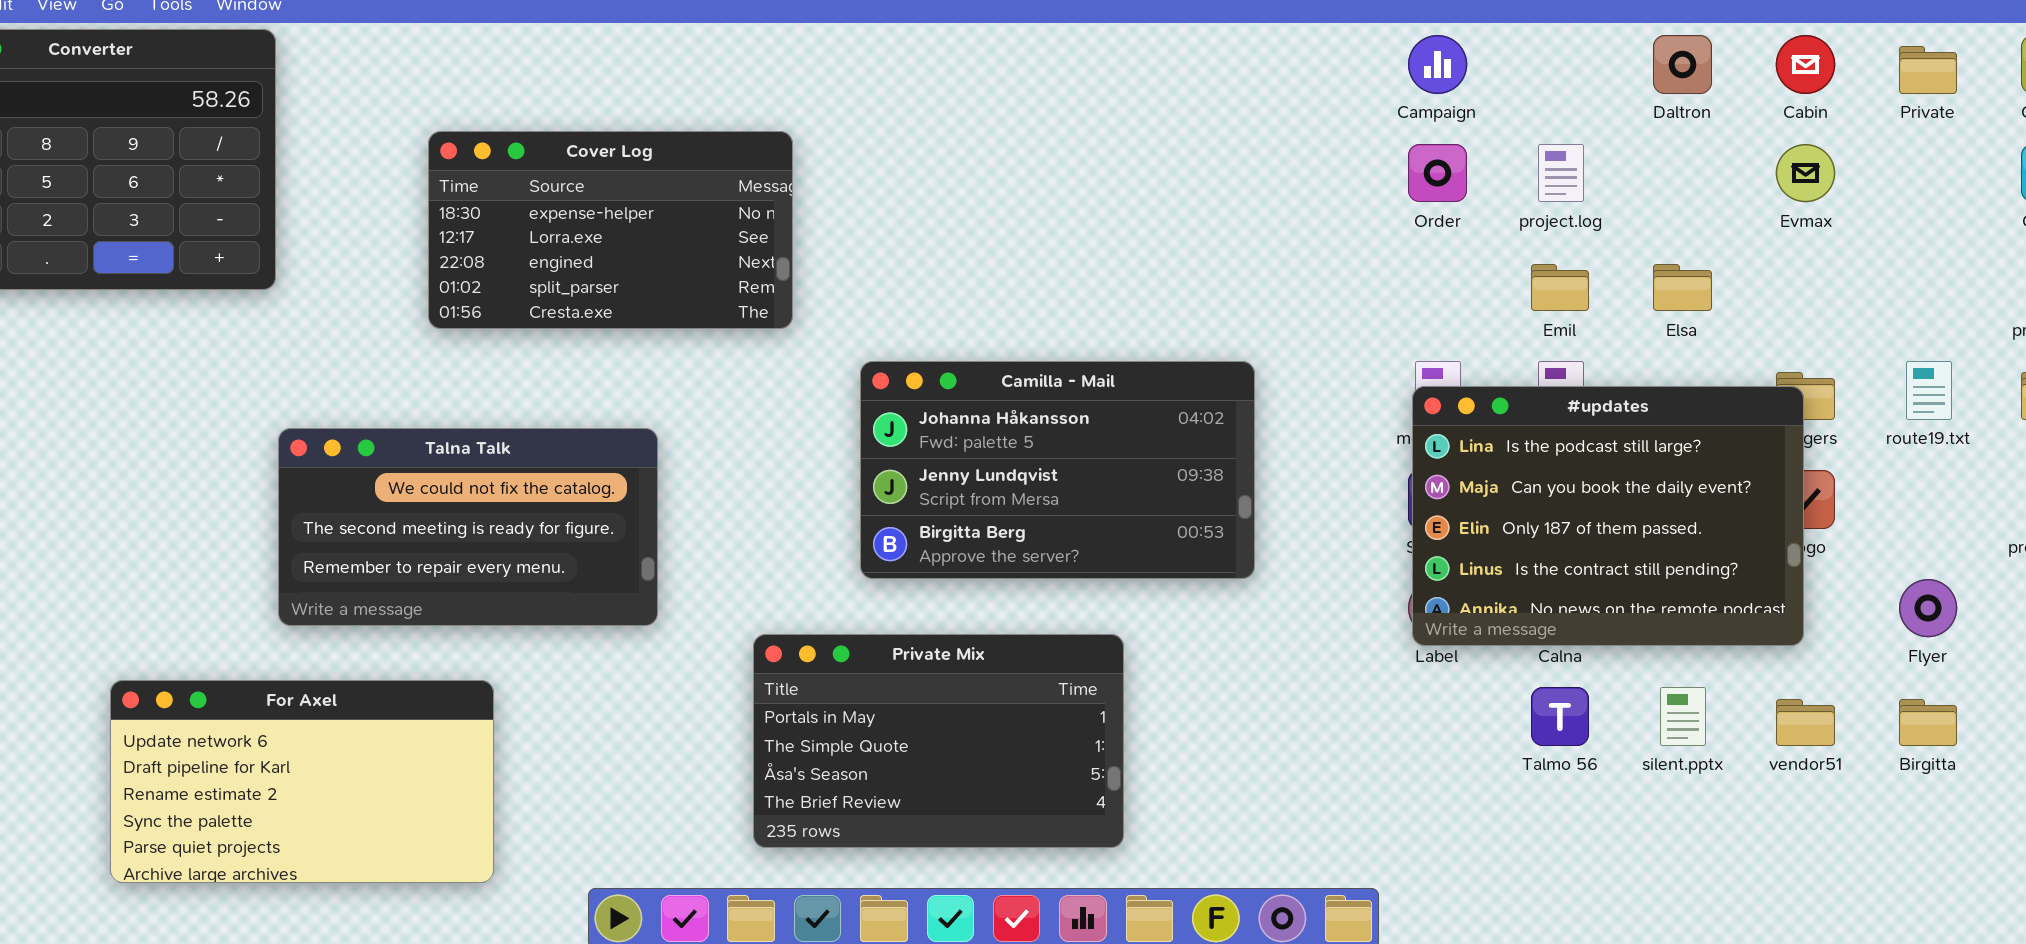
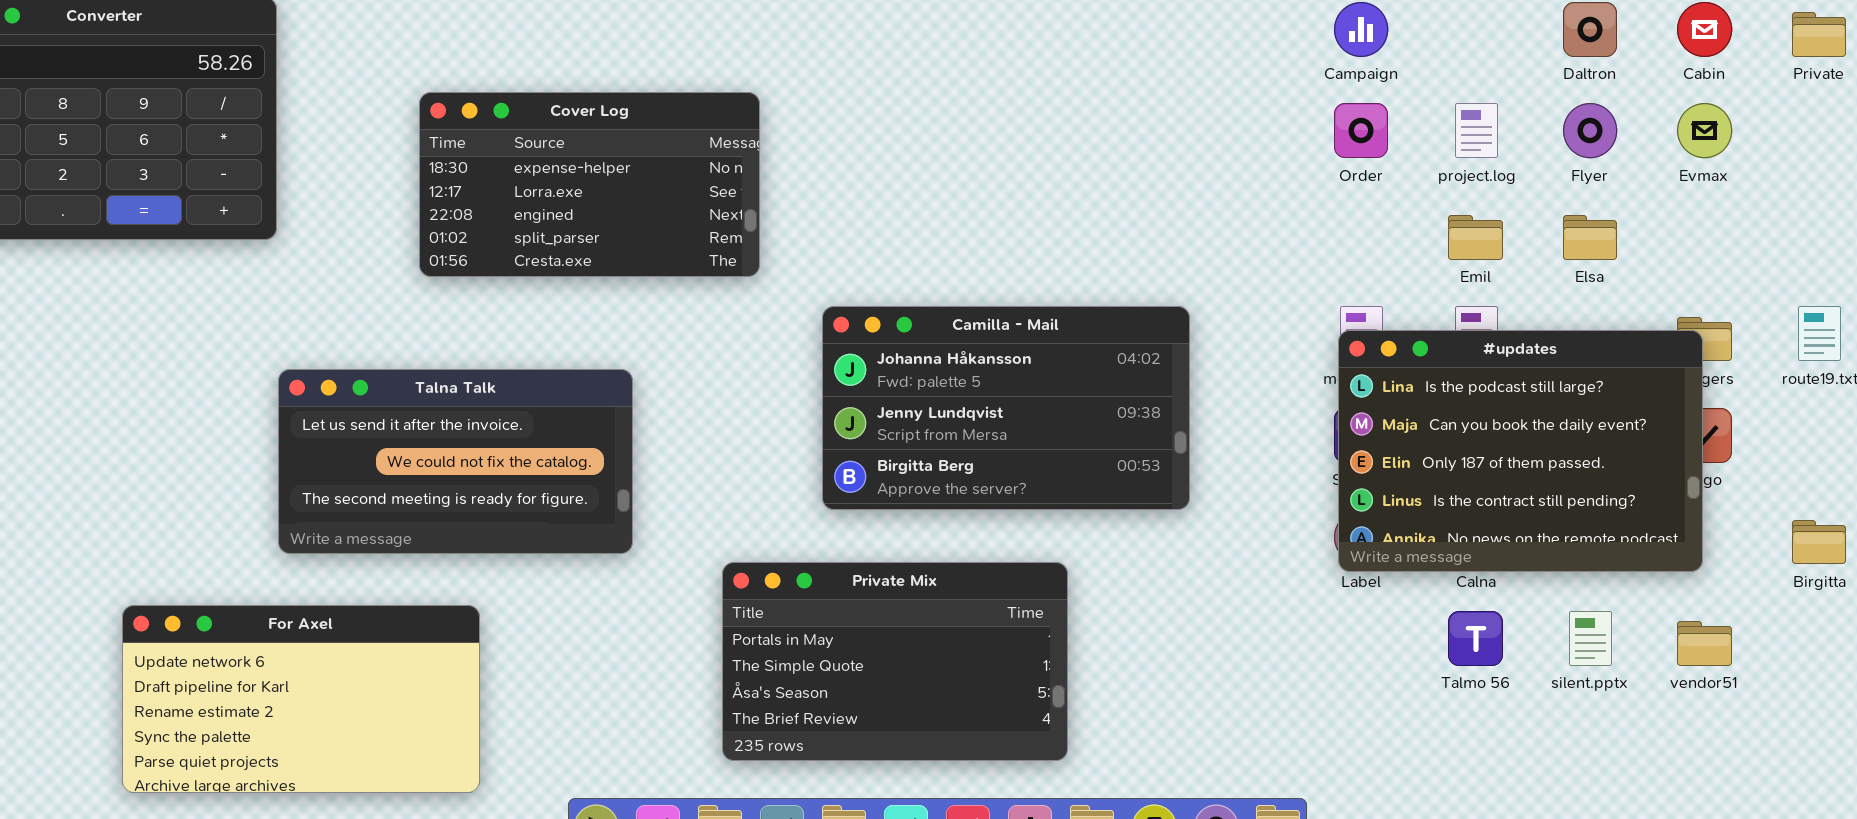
Talna Talk: [278,428,658,626] -> [278,369,633,554], scrolled up 1 row
Flyer: [1899,579,1957,637] -> [1563,103,1617,158], moved
Birgitta: [1899,699,1957,746] -> [1792,520,1846,564], moved

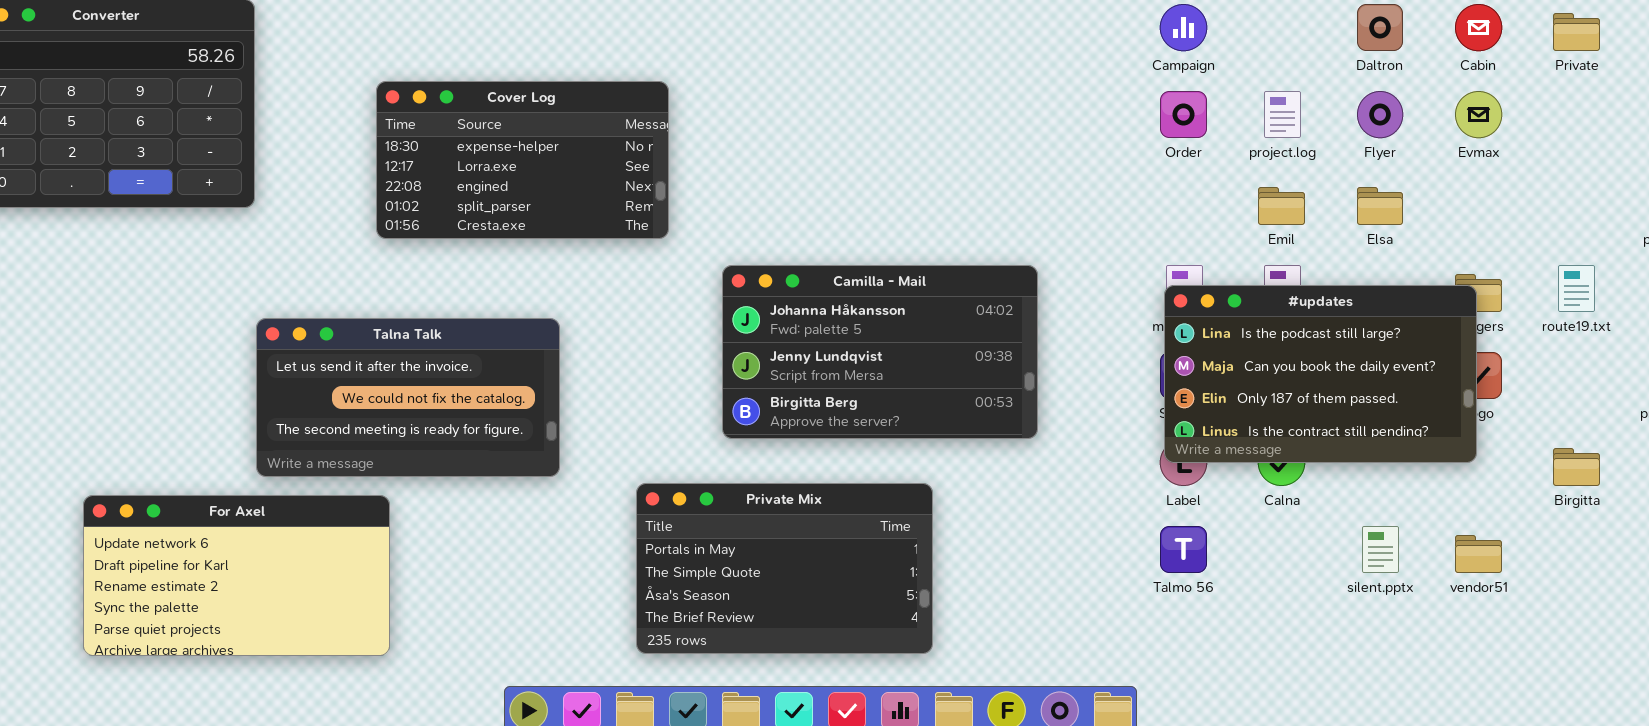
#updates: [1338,330,1703,572] -> [1164,285,1477,463], resized
For Axel: [122,605,480,793] -> [83,495,390,656], moved
Talmo 56: [1448,611,1503,666] -> [1160,526,1207,573], moved

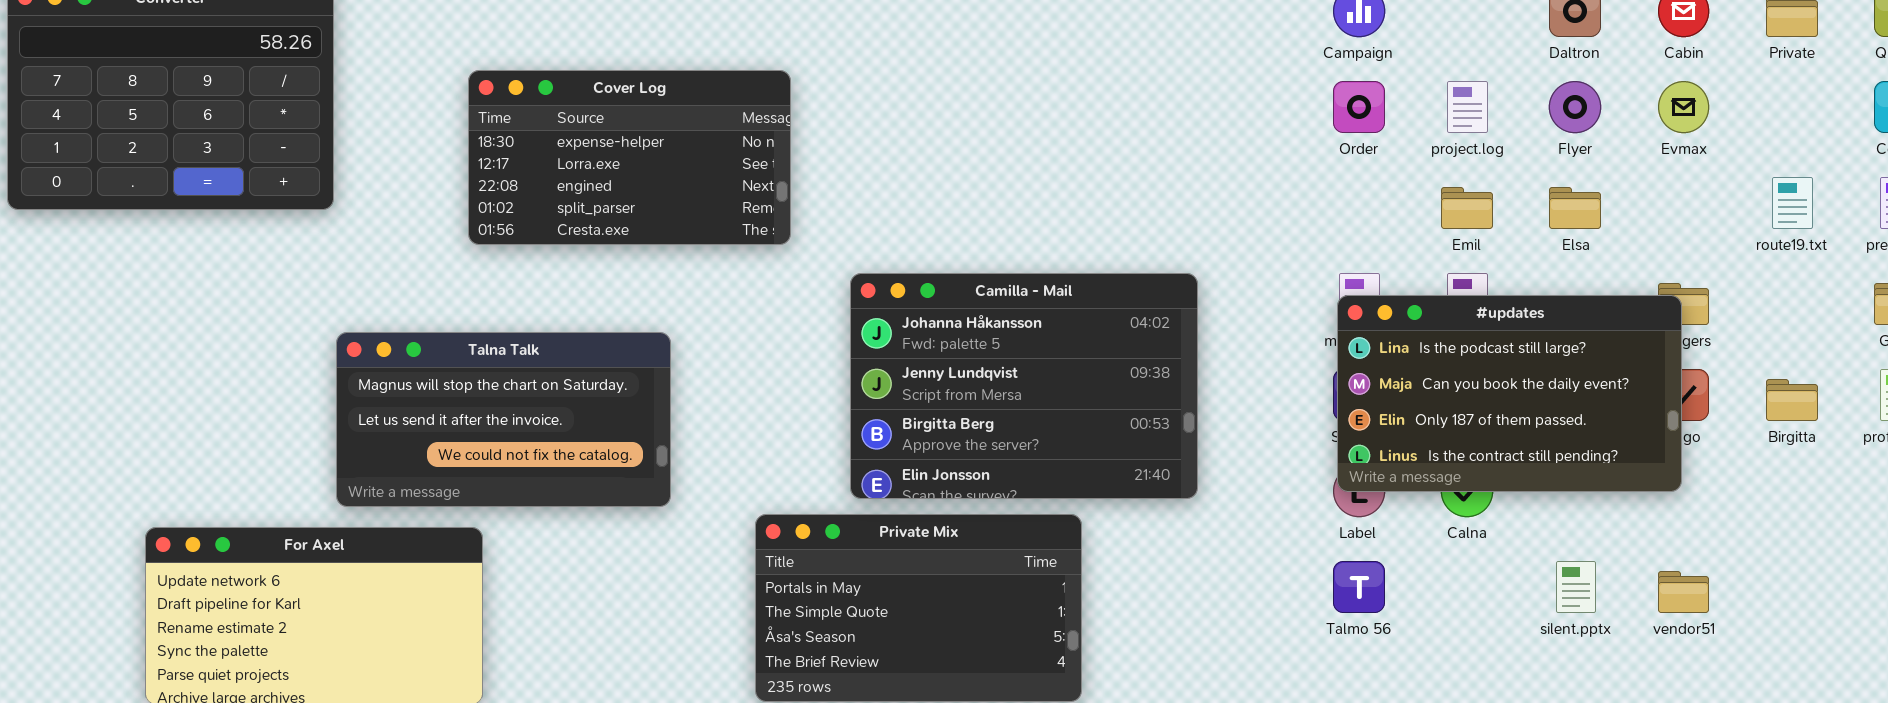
Camilla - Mail: [722,265,1038,439] -> [850,273,1198,499], resized
route19.txt: [1558,265,1595,312] -> [1772,177,1813,229], moved
Talna Talk: [256,318,560,477] -> [336,332,671,507], scrolled up 1 row
Birgitta: [1553,448,1600,486] -> [1766,379,1818,421], moved

